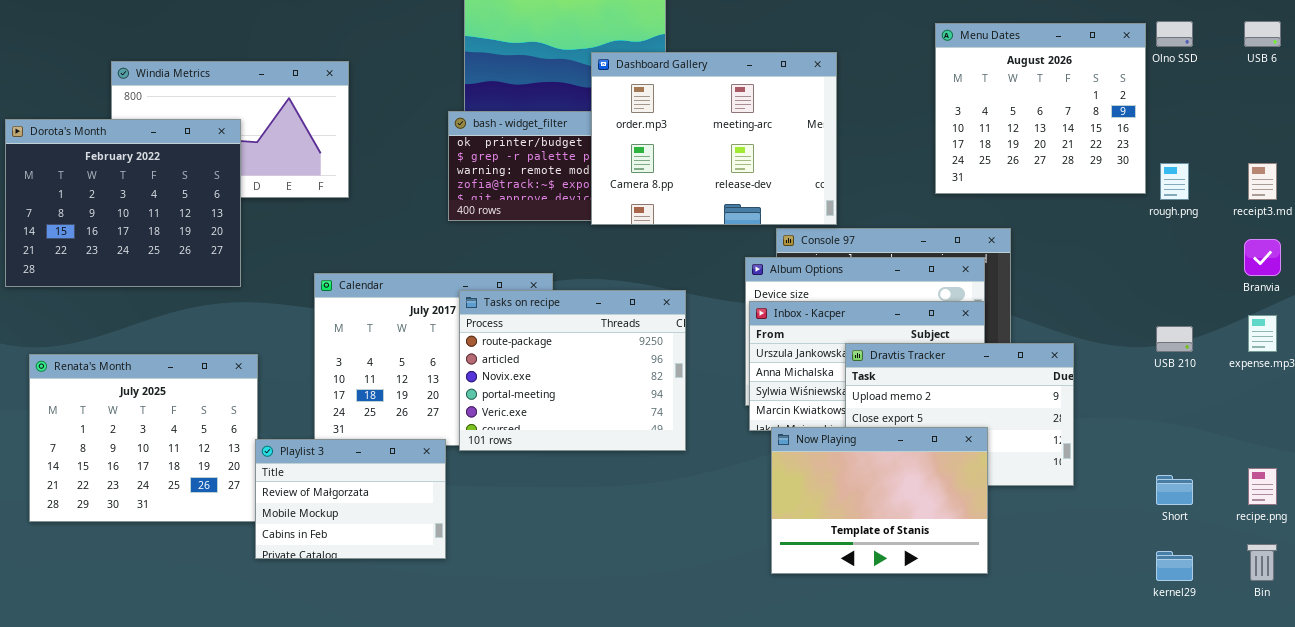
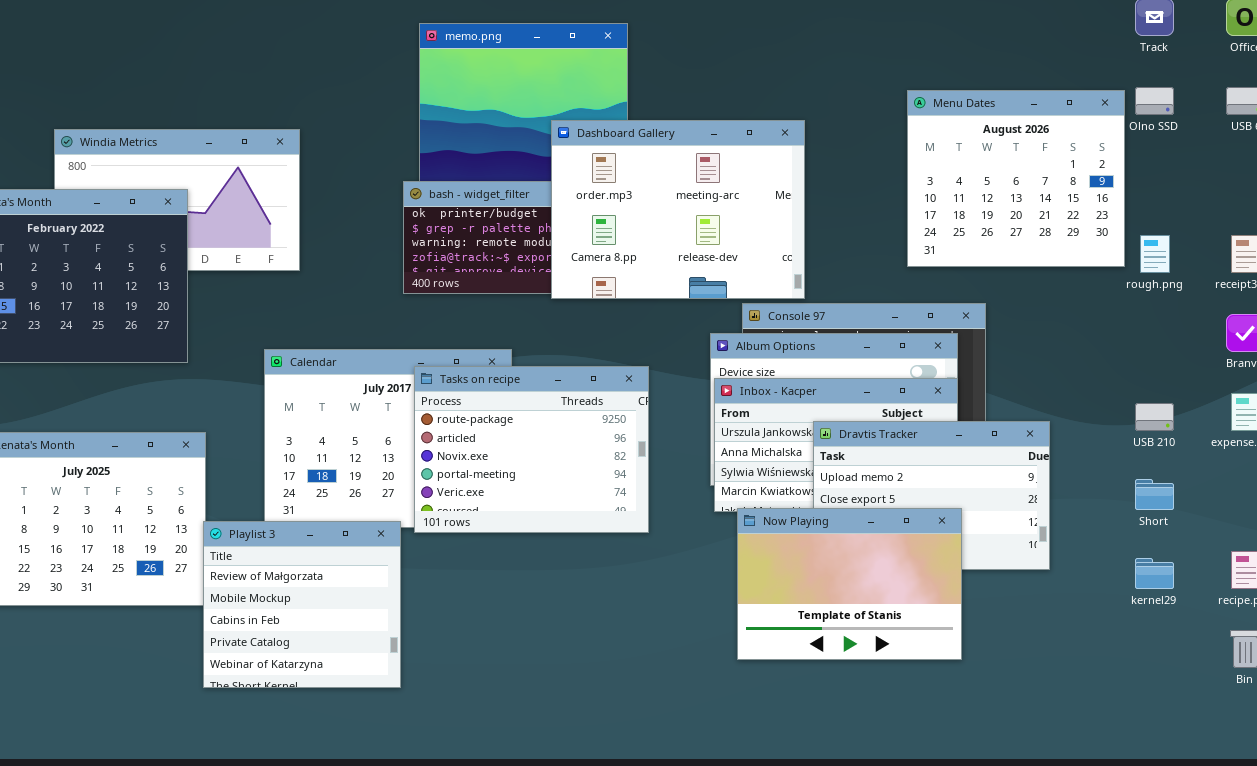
Playlist 3: [255,439,446,559] -> [203,521,401,688], resized
Short: [1156,475,1193,505] -> [1135,479,1174,510], moved
kernel29: [1156,551,1193,581] -> [1135,558,1174,589], moved

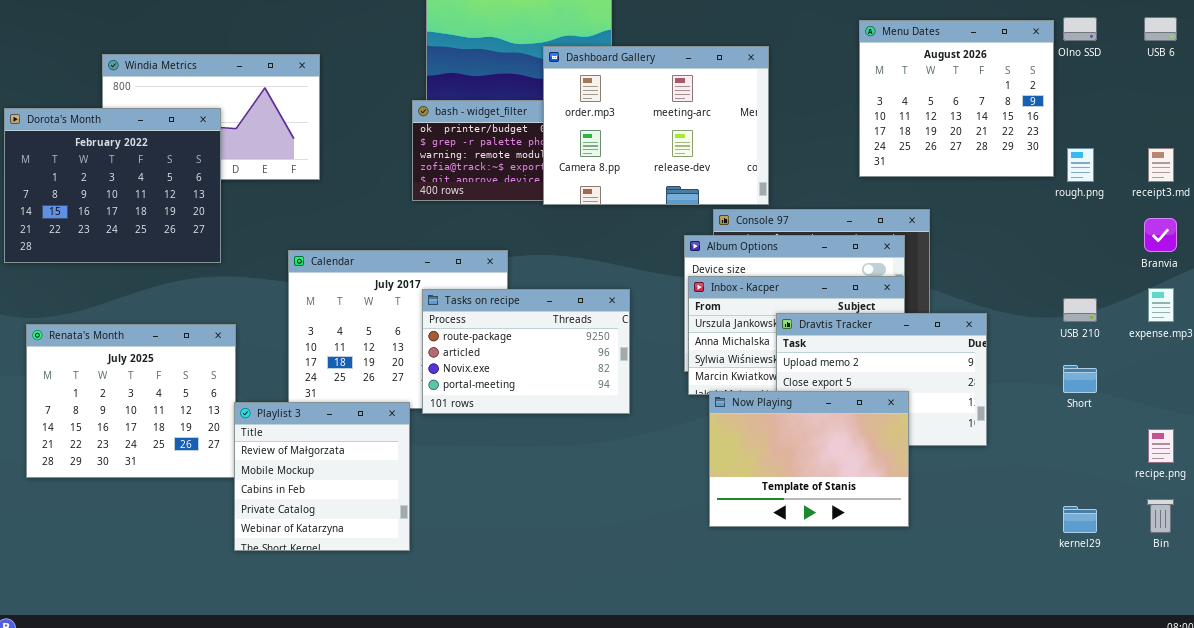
Tasks on recipe: [414,366,649,533] -> [422,289,630,414], resized
kernel29: [1135,558,1174,589] -> [1063,506,1097,533], moved

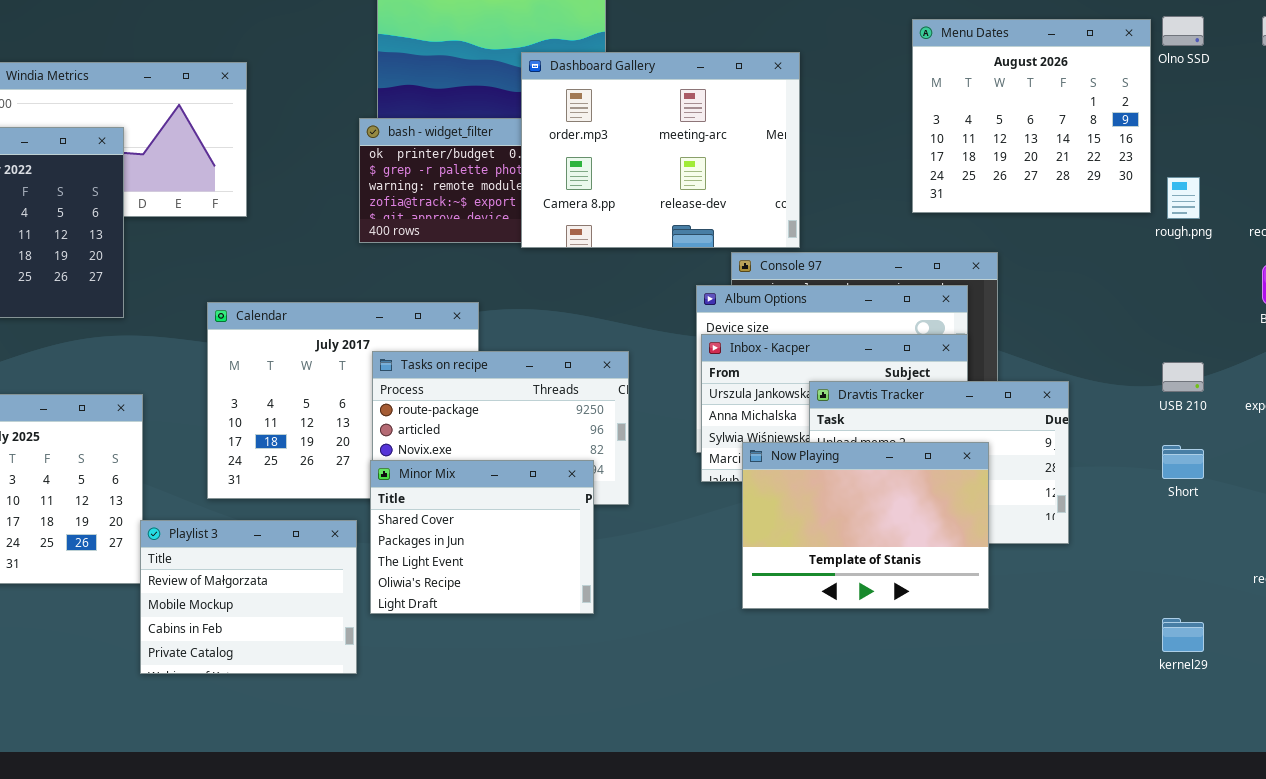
Minor Mix: none -> [370,460,594,614], opened
Now Playing: [709,391,909,527] -> [742,442,989,609], moved
Playlist 3: [234,402,410,551] -> [140,520,357,674], resized

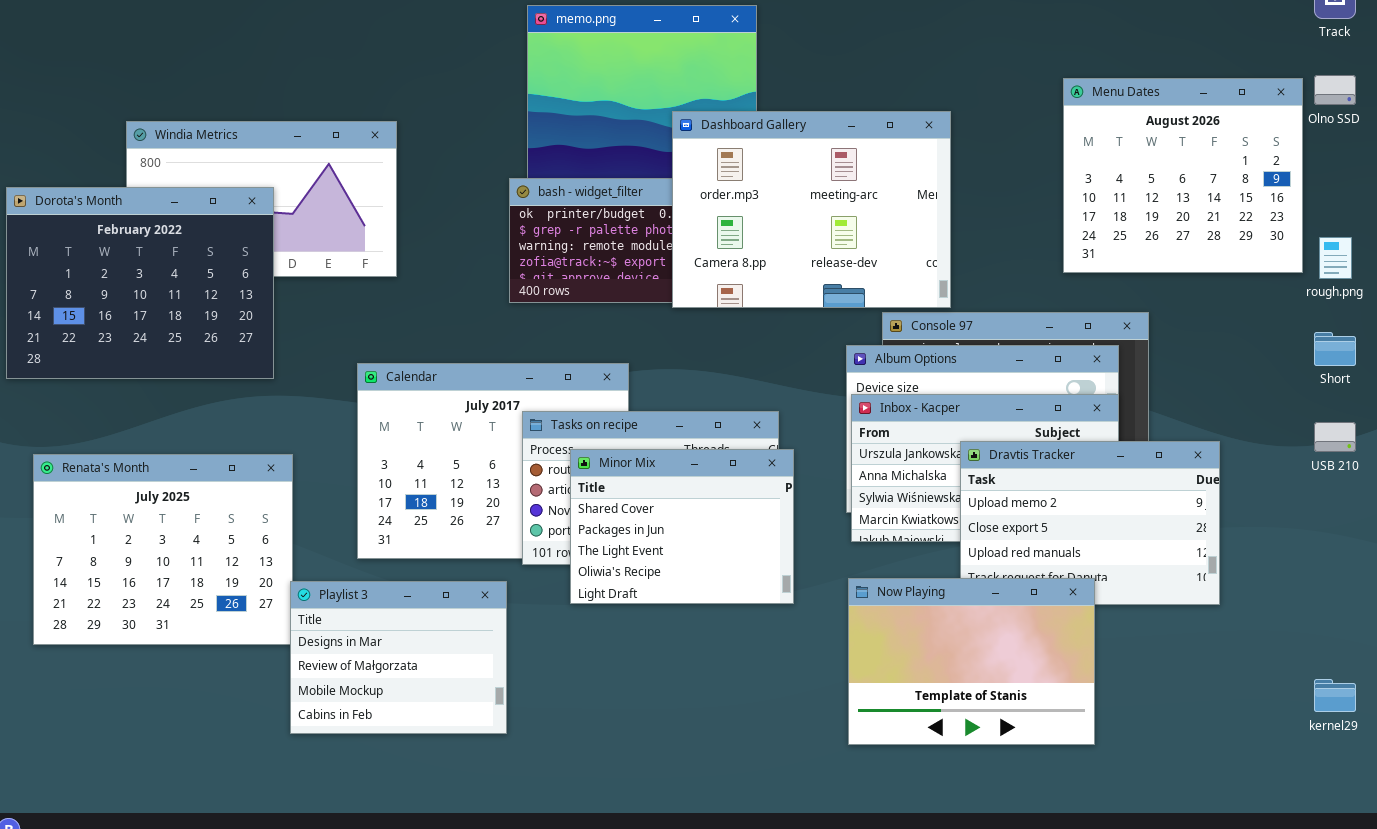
Now Playing: [742,442,989,609] -> [848,578,1095,745], moved
Short: [1162,445,1204,479] -> [1314,332,1356,366], moved
Minor Mix: [370,460,594,614] -> [570,449,794,604], moved
Playlist 3: [140,520,357,674] -> [290,581,507,734], scrolled up 1 row

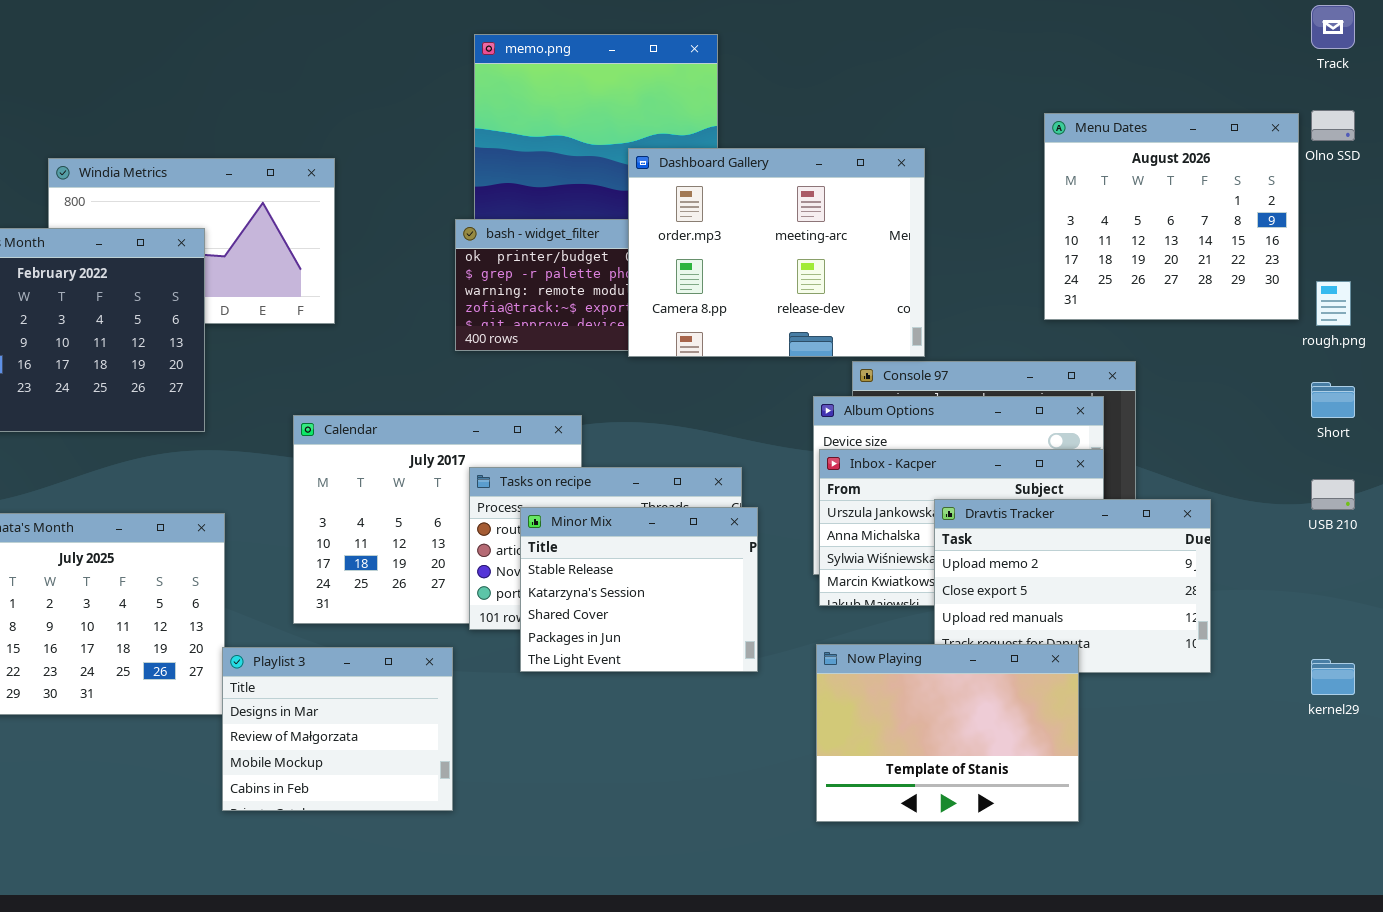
Minor Mix: [570,449,794,604] -> [520,507,758,672], scrolled up 2 rows
kernel29: [1314,679,1356,712] -> [1311,659,1355,695], moved

